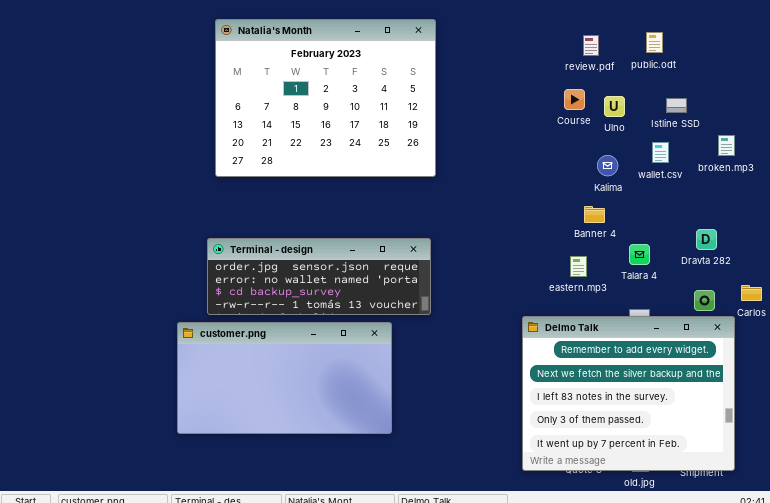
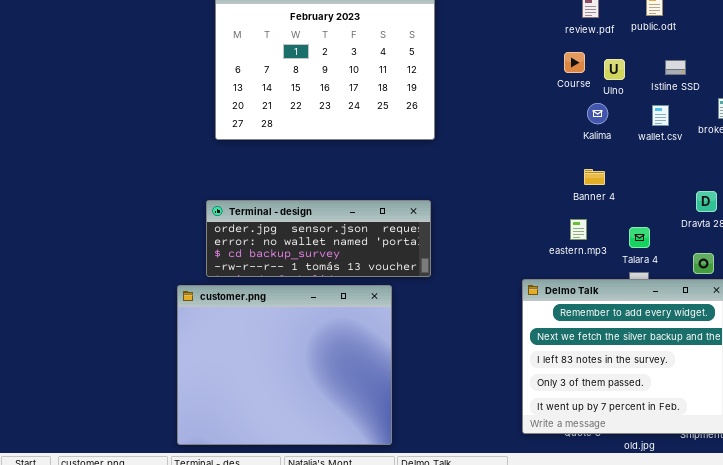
Kalima: [597,155,618,176] -> [587,103,608,124], moved
Talara 4: [629,244,650,265] -> [629,227,650,248], moved
customer.png: [177,322,392,434] -> [177,285,392,445], resized

